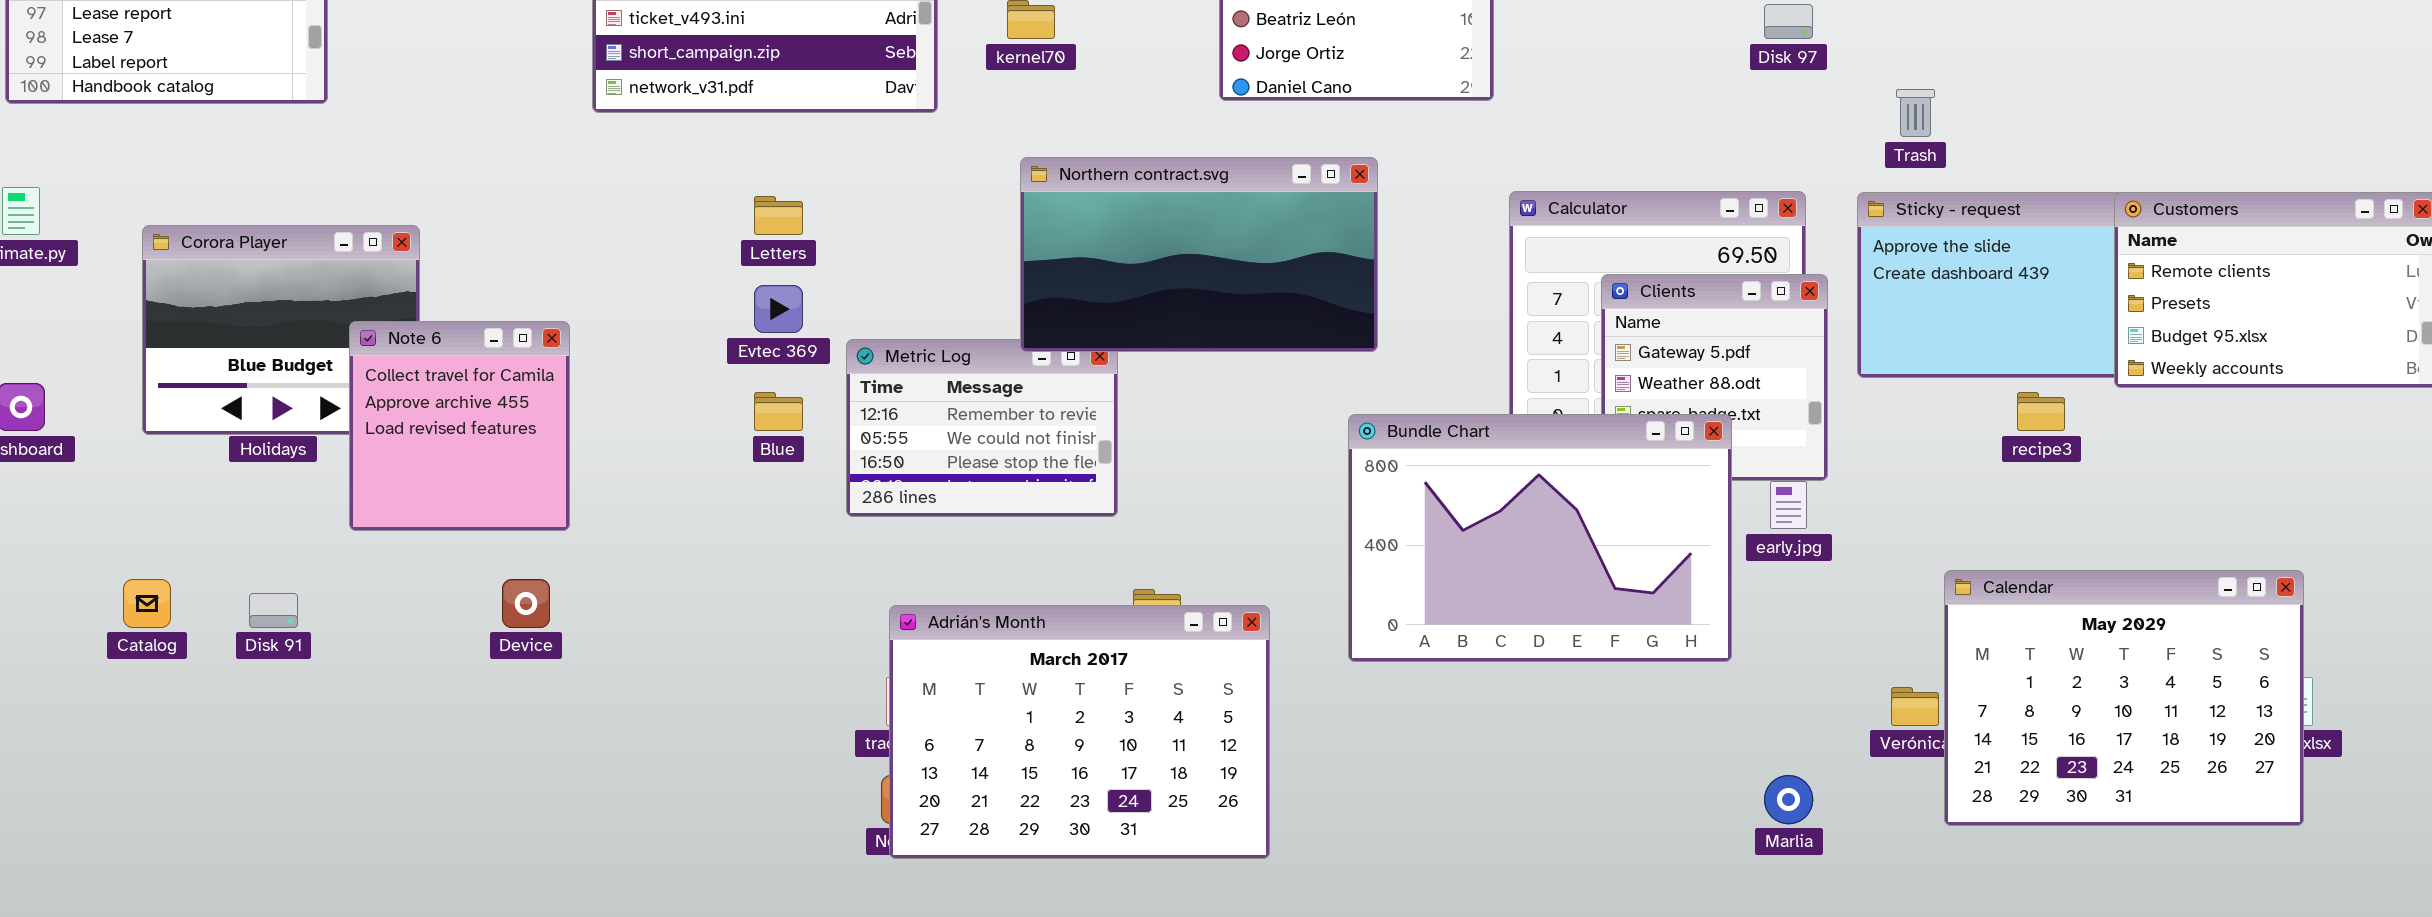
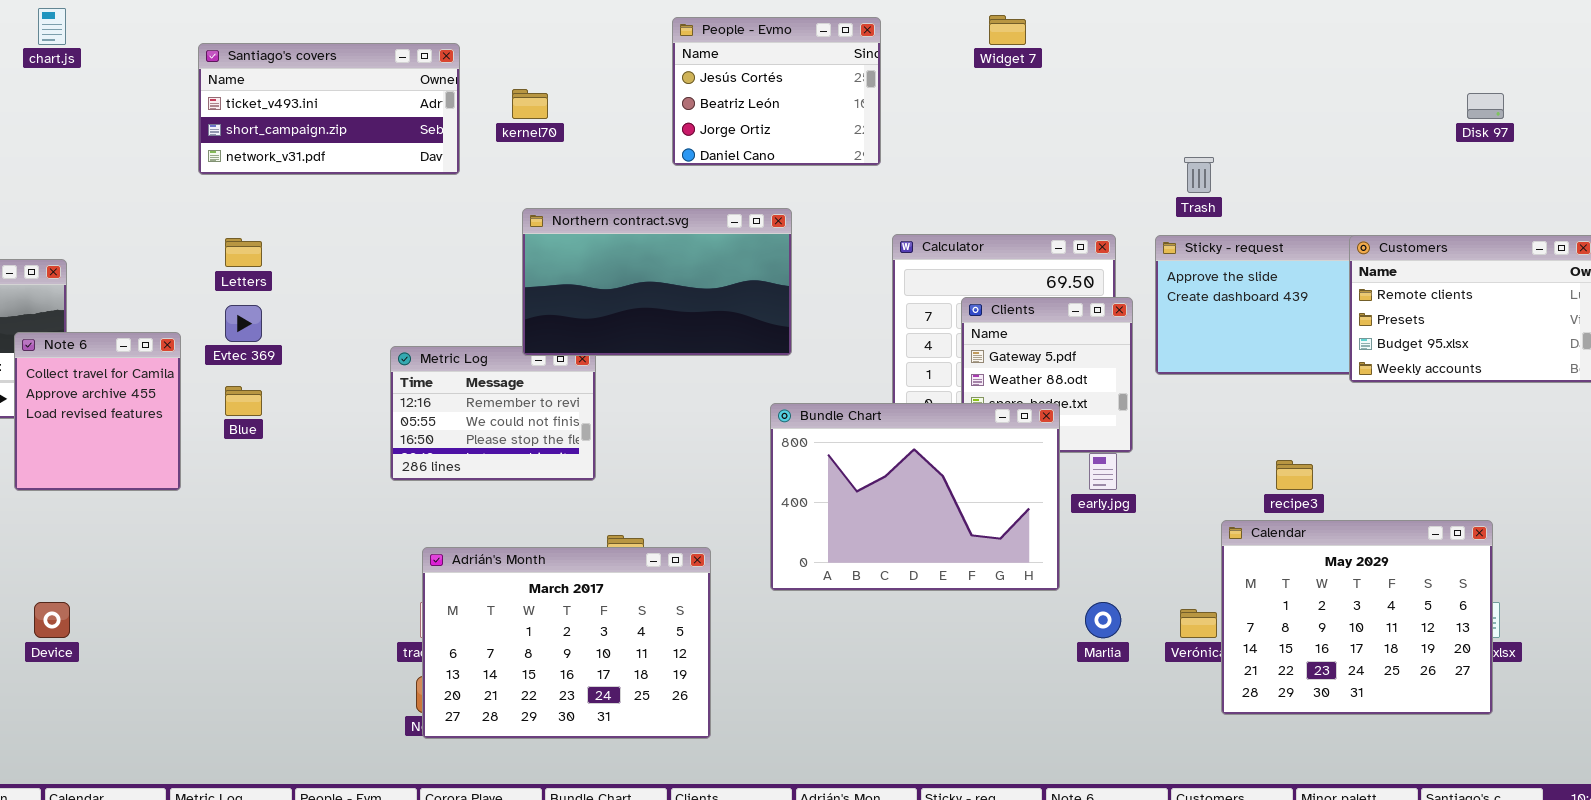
Disk 97: [1764,4,1813,39] -> [1467,93,1504,119], moved
Letters: [754,196,803,235] -> [225,238,262,267], moved
Evtec 369: [754,285,803,333] -> [225,305,262,342], moved
Blue: [754,392,803,431] -> [225,386,262,416], moved
recipe3: [2017,392,2065,431] -> [1276,460,1313,490], moved
Device: [502,579,550,628] -> [34,602,70,638], moved
Marlia: [1764,775,1813,824] -> [1085,602,1121,638], moved

